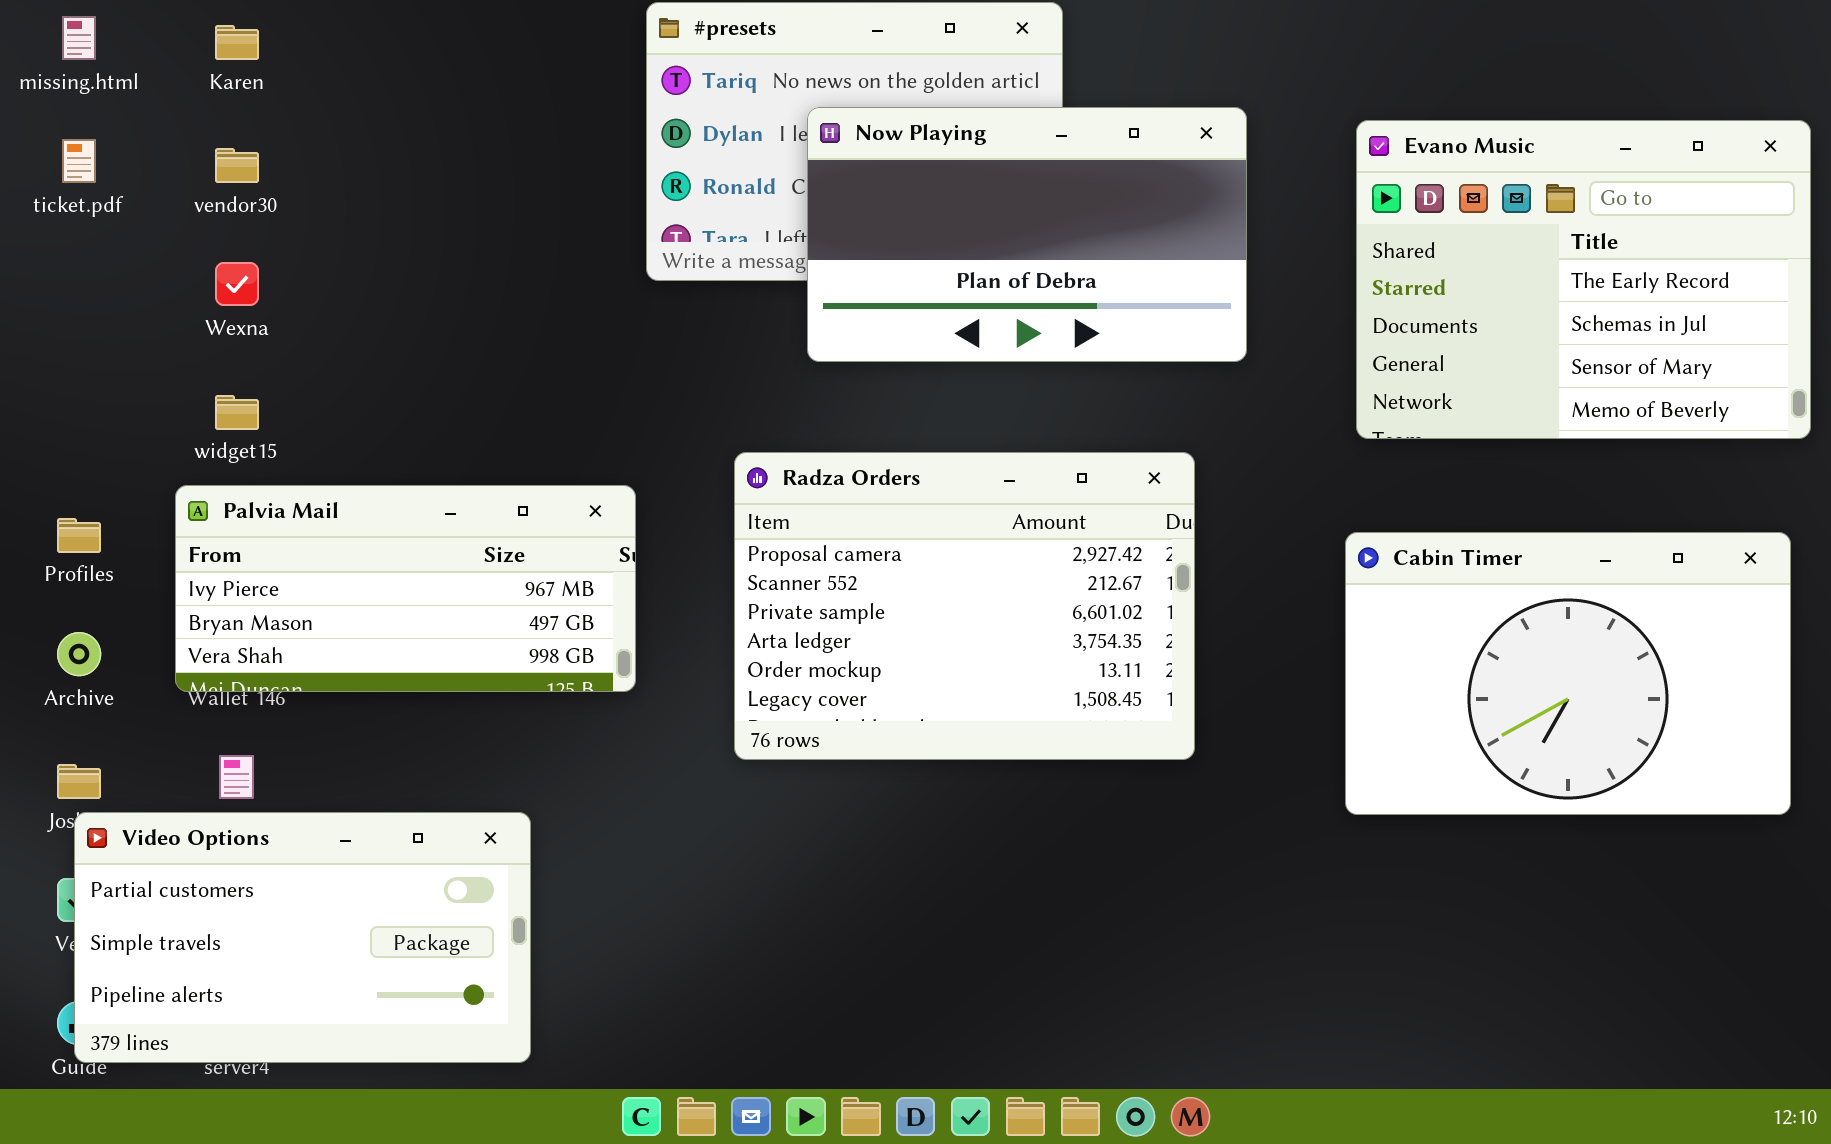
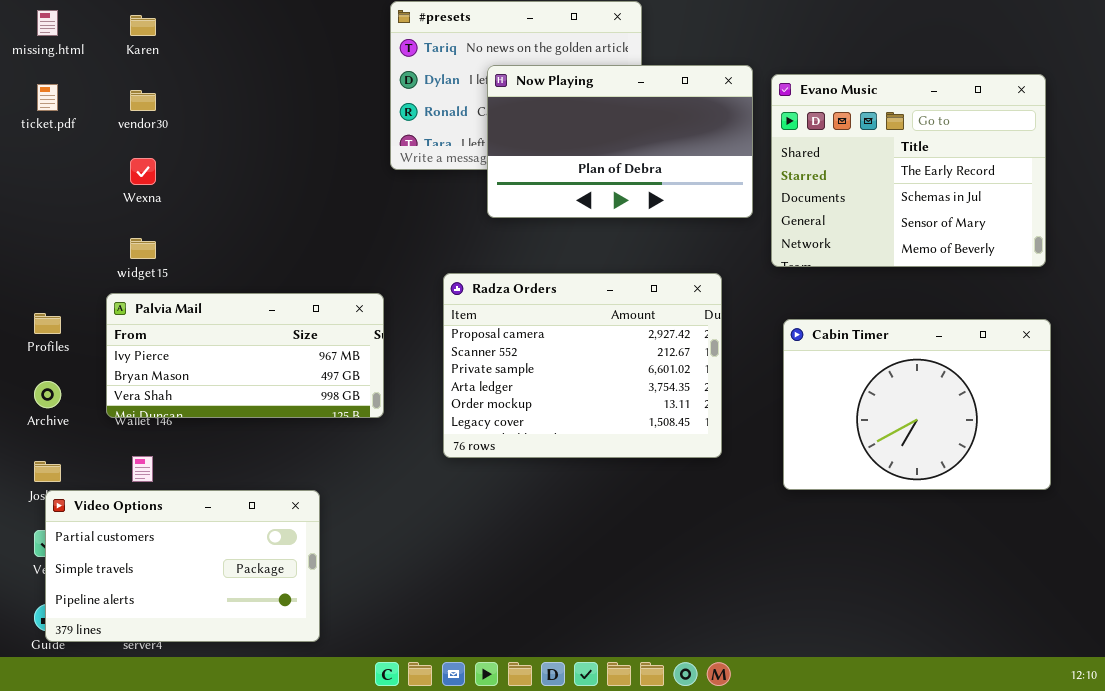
Evano Music: [1356,120,1811,439] -> [771,74,1046,267], moved
Cabin Timer: [1345,532,1791,815] -> [783,319,1051,490], moved

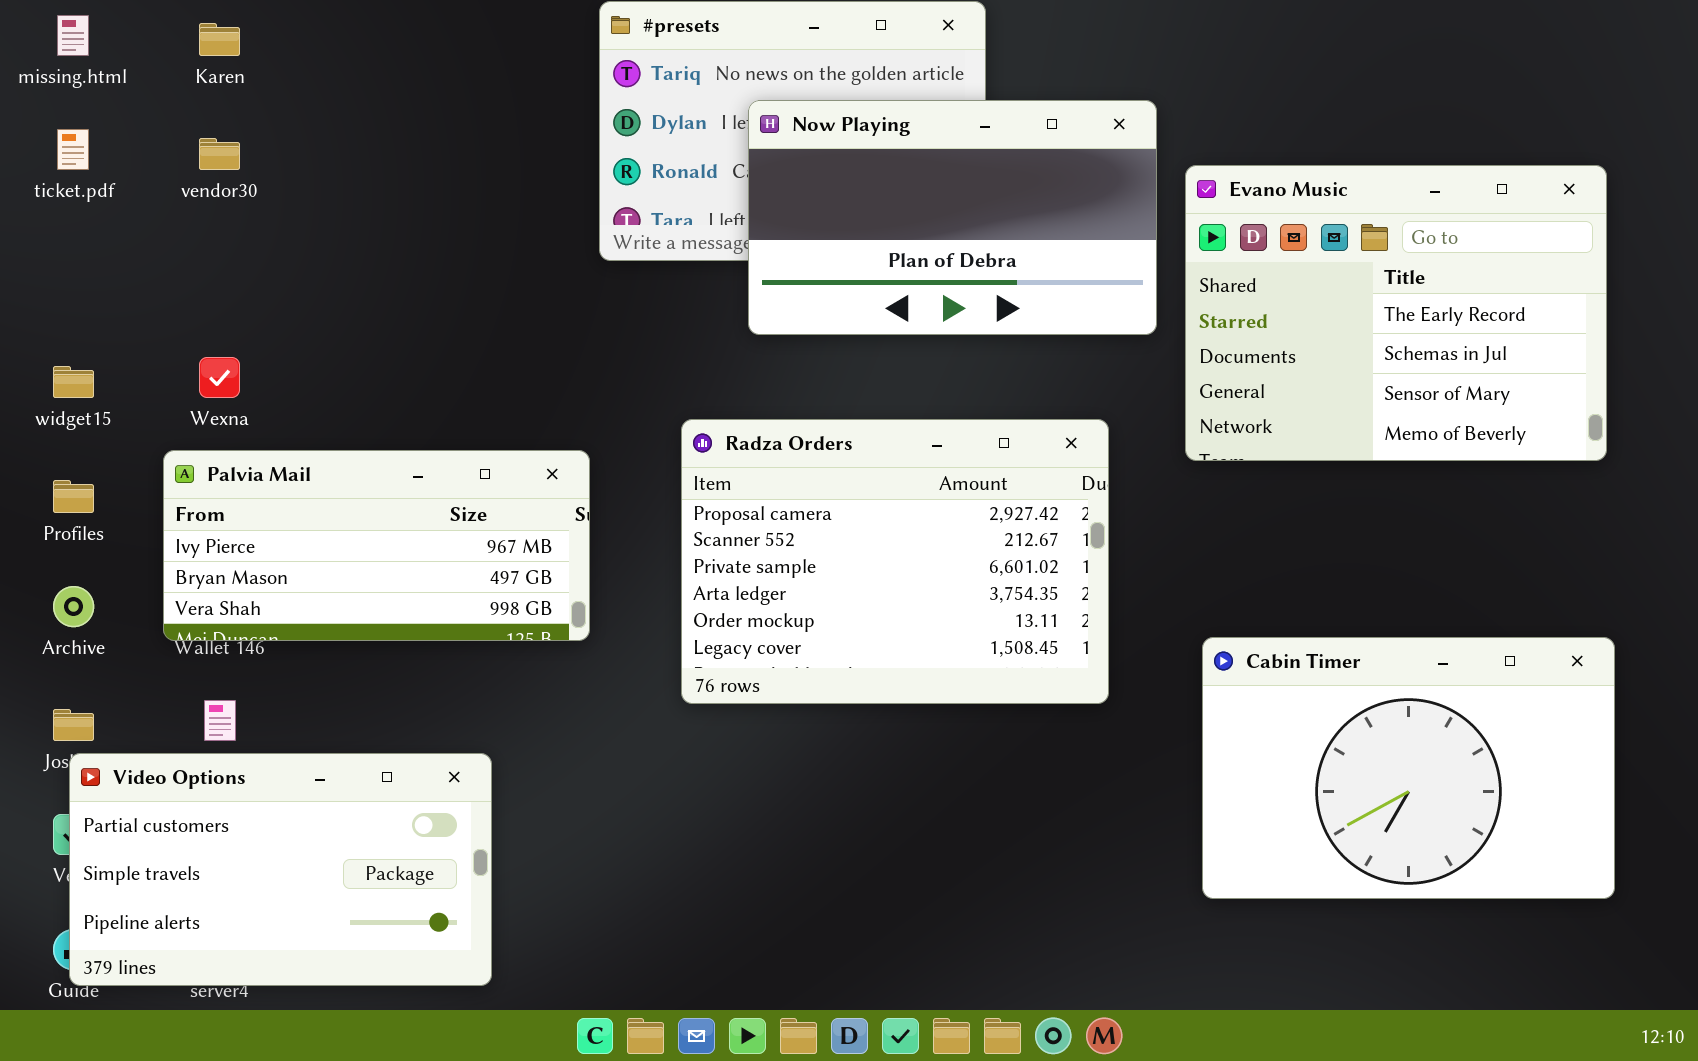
Evano Music: [771,74,1046,267] -> [1185,165,1607,461], moved
Wexna: [130,158,156,185] -> [199,357,240,398], moved
widget15: [130,238,156,259] -> [53,366,94,398], moved
Cabin Timer: [783,319,1051,490] -> [1202,637,1615,899], moved

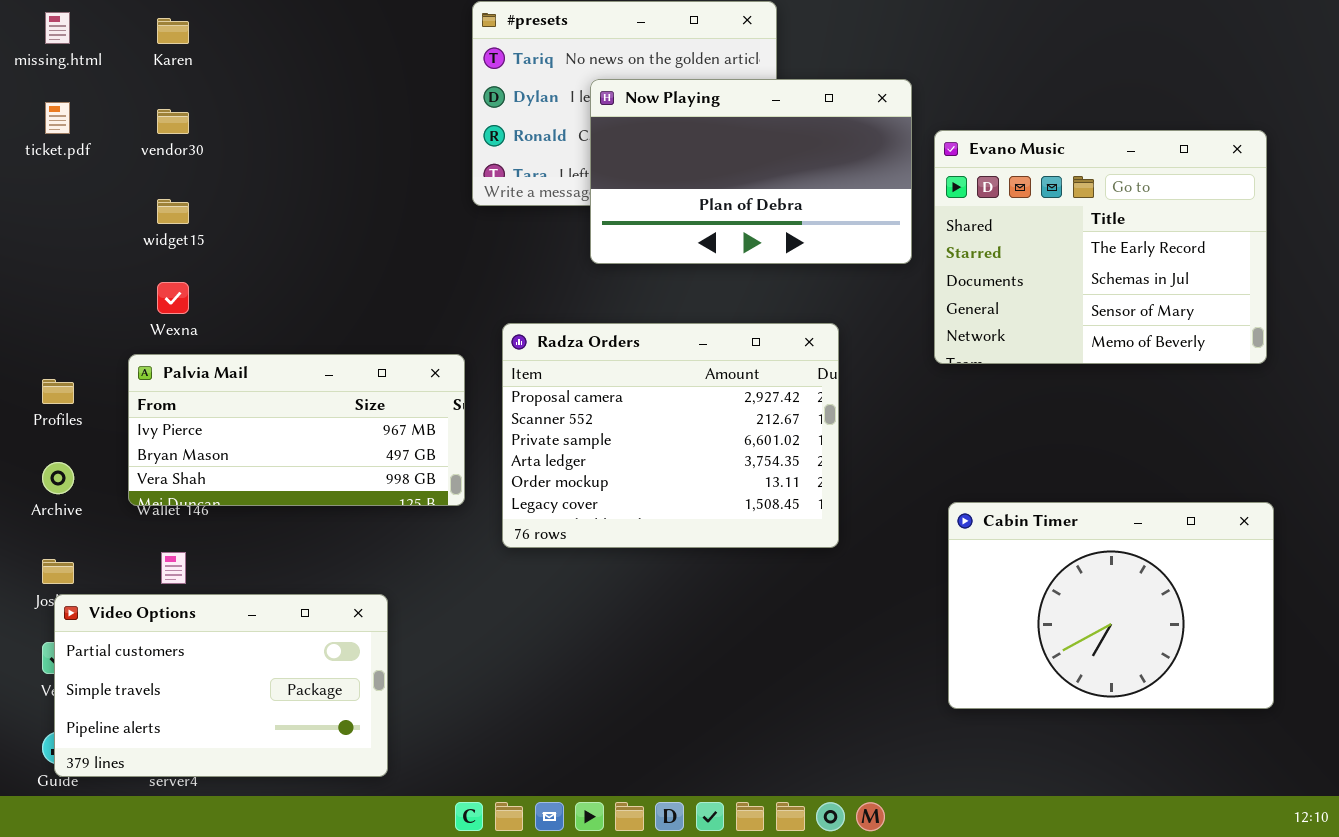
widget15: [53,366,94,398] -> [157,199,189,224], moved
Radza Orders: [681,419,1109,704] -> [502,323,839,548], moved

